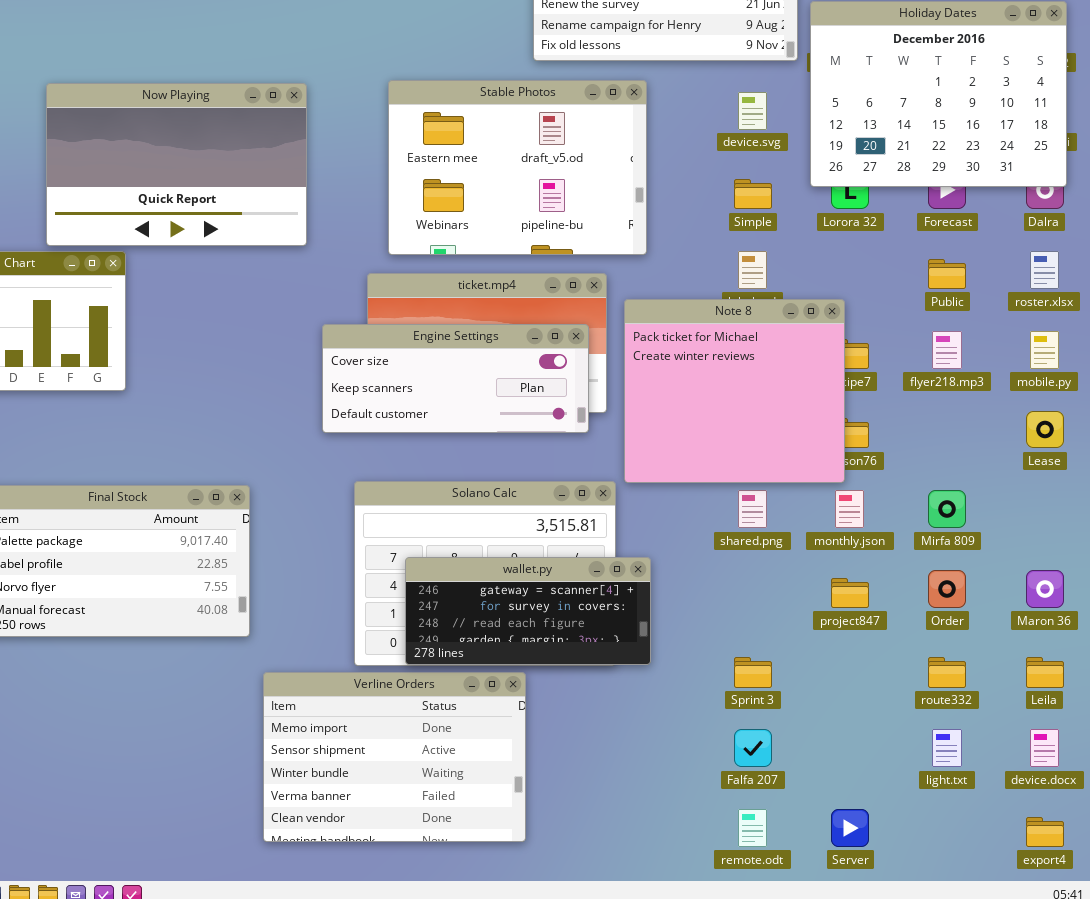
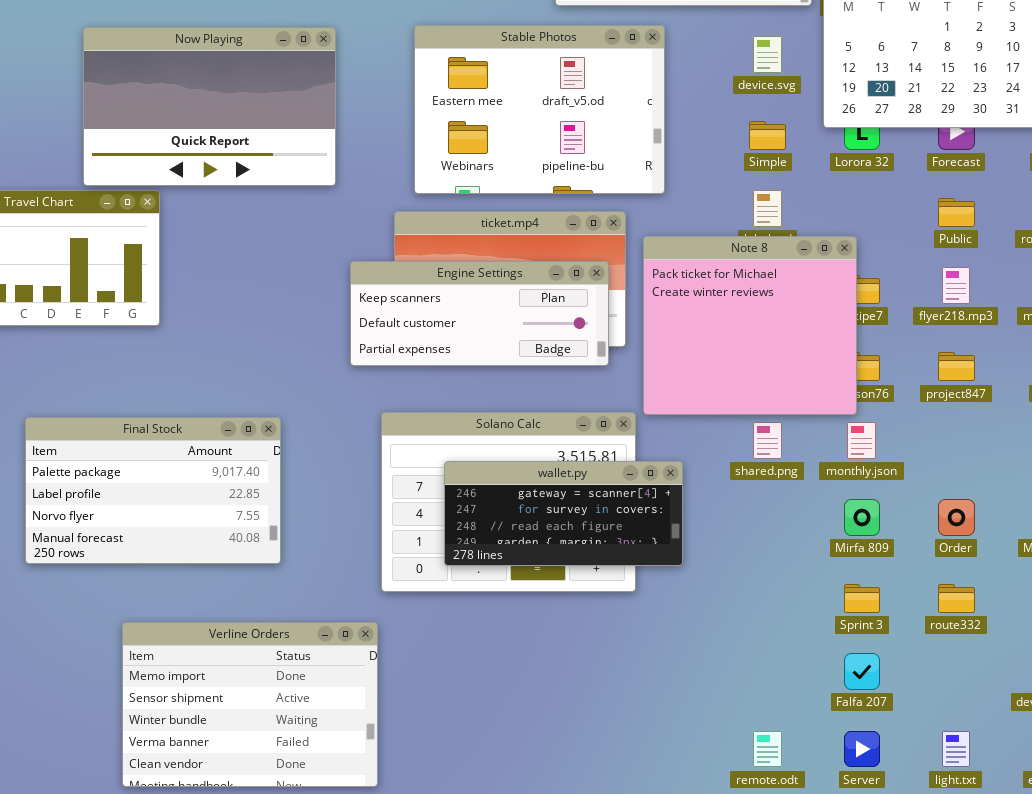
Engine Settings: [322,324,589,433] -> [350,261,609,366], scrolled down 1 row
Mirfa 809: [928,490,966,528] -> [844,499,880,536], moved
wallet.py: [405,557,651,665] -> [444,461,683,566], moved
project847: [831,578,869,608] -> [938,352,975,381], moved
Sprint 3: [734,657,772,688] -> [844,584,880,613], moved
Verline Orders: [263,672,526,842] -> [122,622,378,787], moved
Falfa 207: [734,729,772,767] -> [844,653,880,690], moved
light.txt: [932,729,962,767] -> [942,731,970,767], moved

